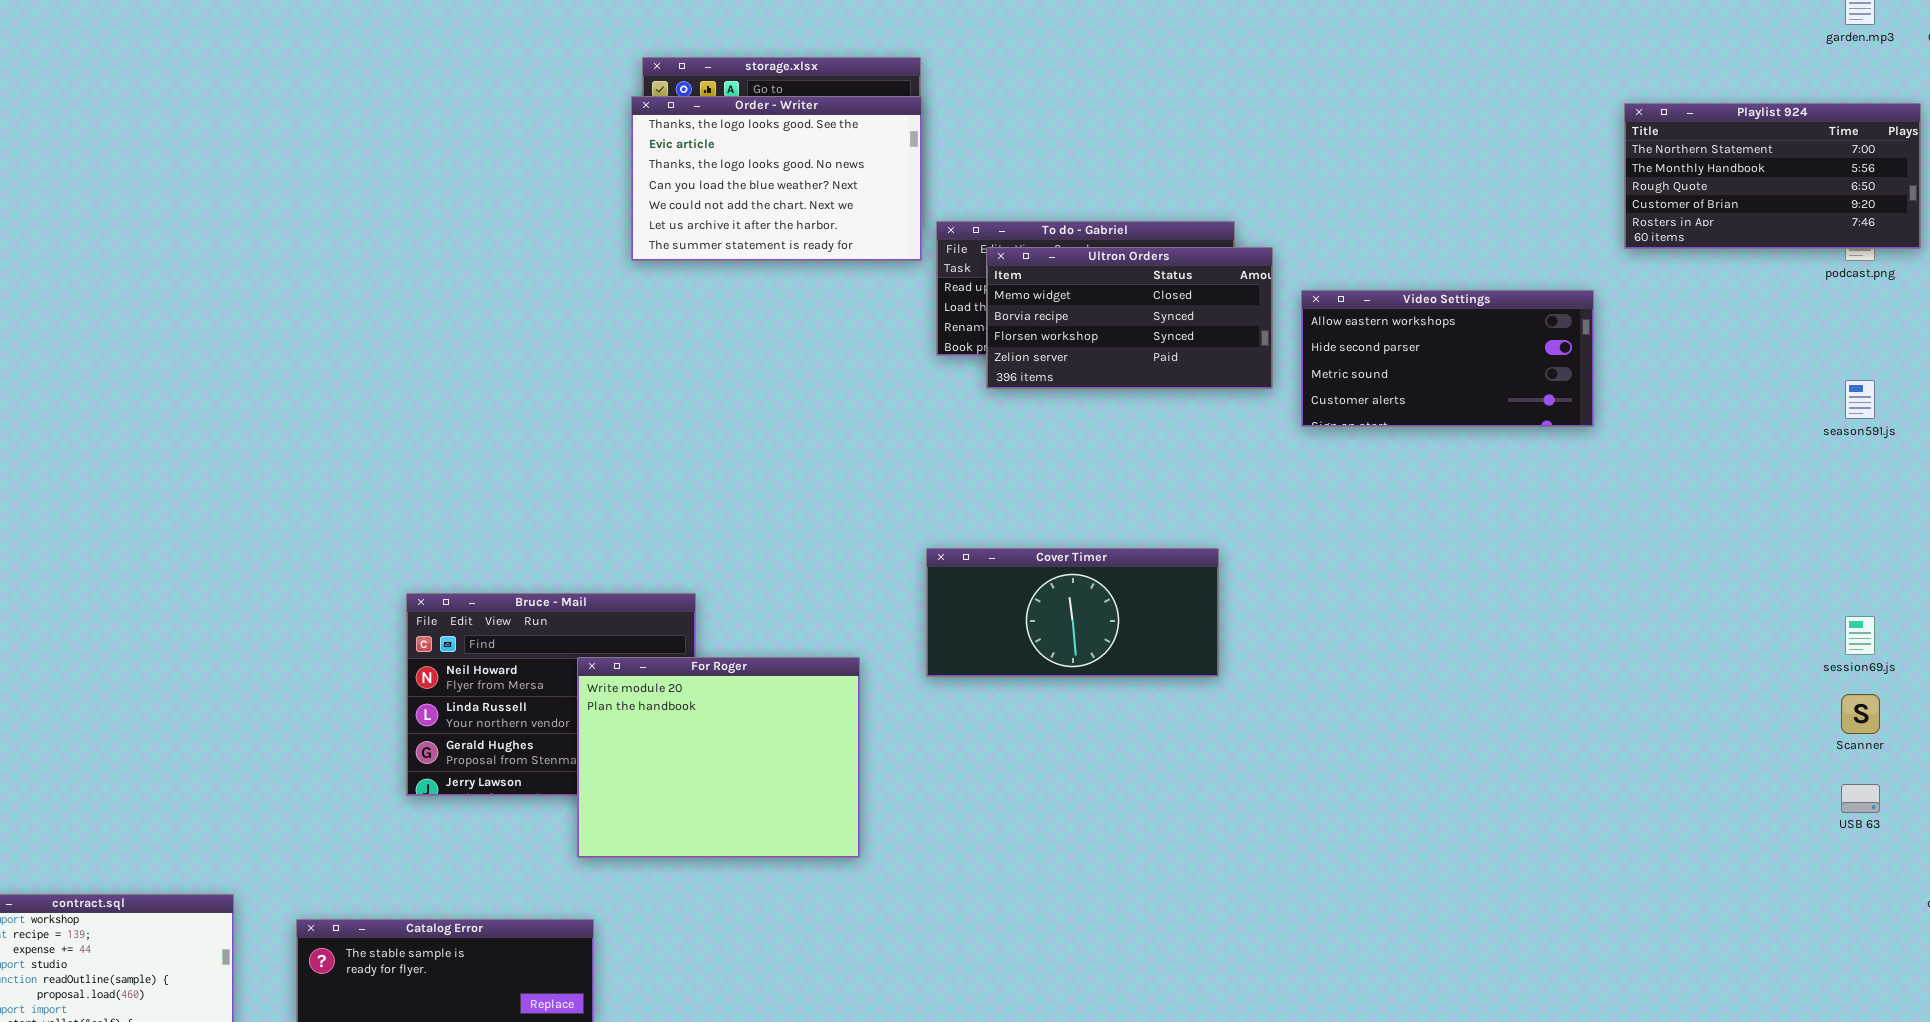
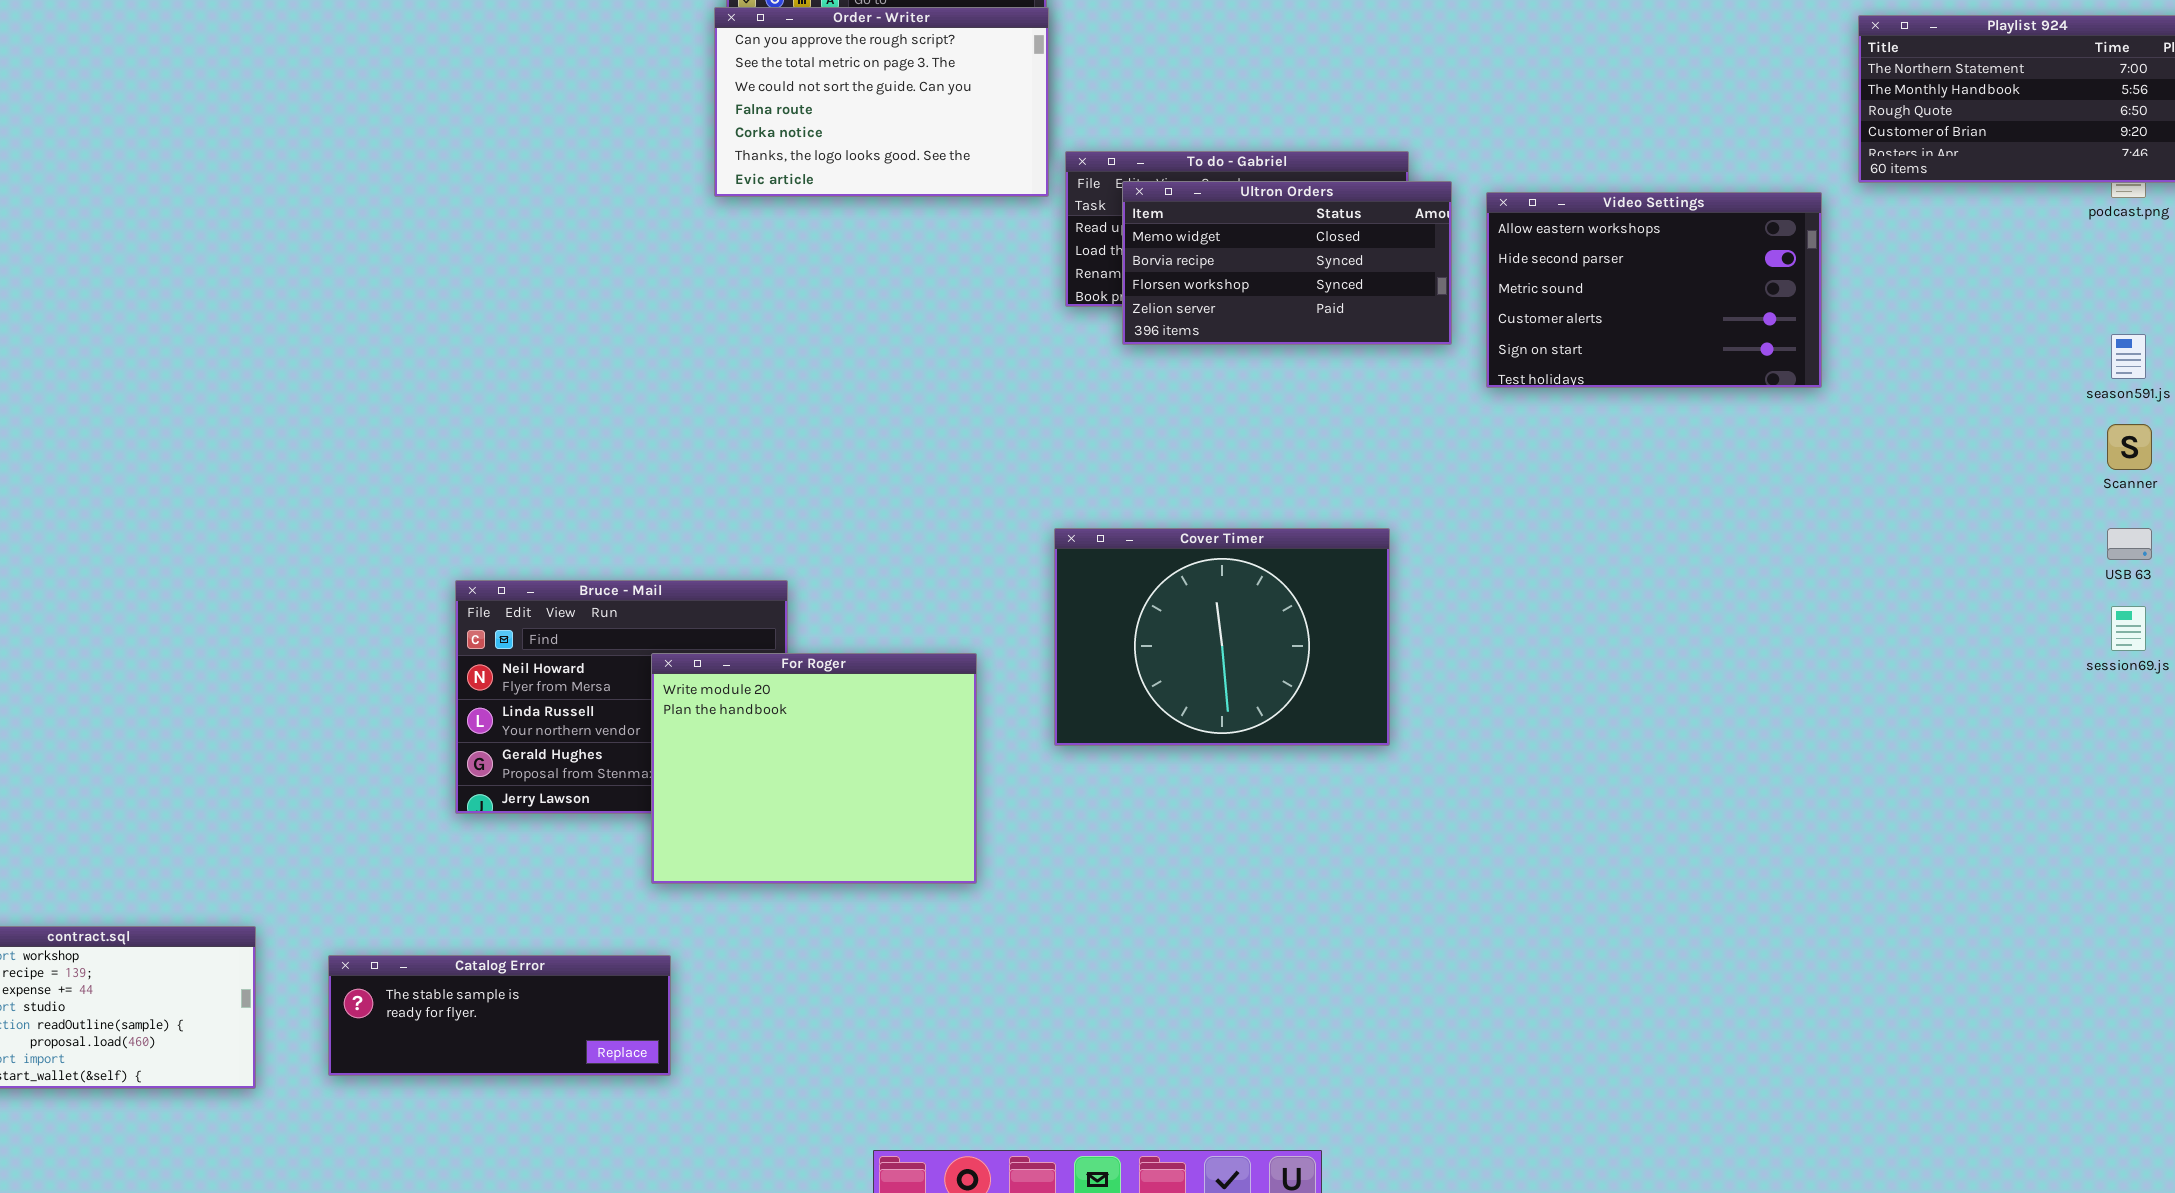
Order - Writer: [631,96,922,261] -> [714,7,1049,197], scrolled up 5 rows
Video Settings: [1301,290,1594,427] -> [1486,192,1822,388], resized
Cover Timer: [926,548,1219,677] -> [1054,528,1390,746], resized
Scanner: [1841,694,1880,734] -> [2107,424,2152,470], moved
USB 63: [1841,784,1880,813] -> [2107,528,2152,560], moved

